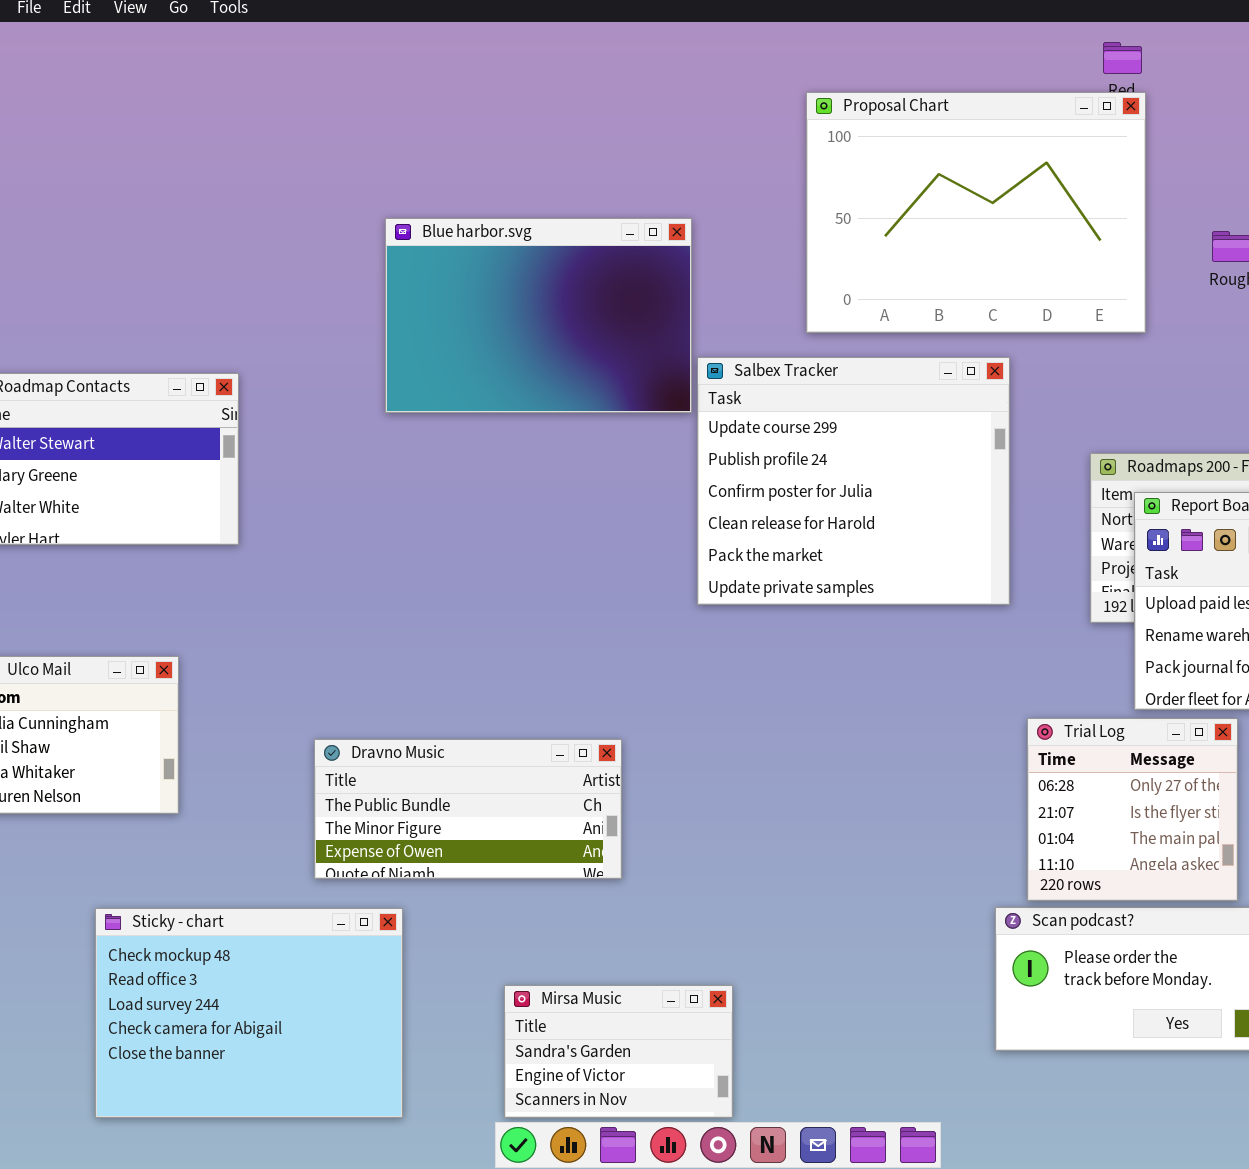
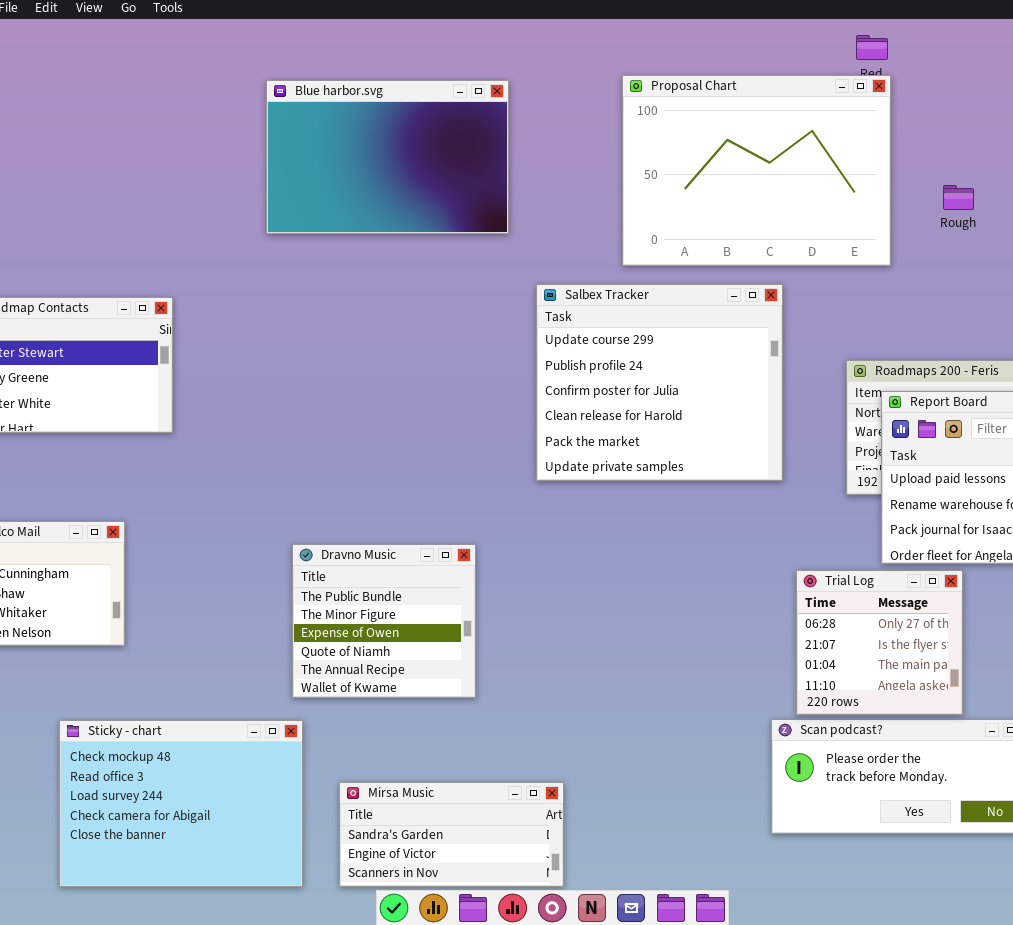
Blue harbor.svg: [385,218,692,413] -> [266,80,509,234], moved
Dravno Music: [314,739,622,879] -> [292,544,476,698], resized
Mirsa Music: [504,985,733,1118] -> [339,782,564,887], resized

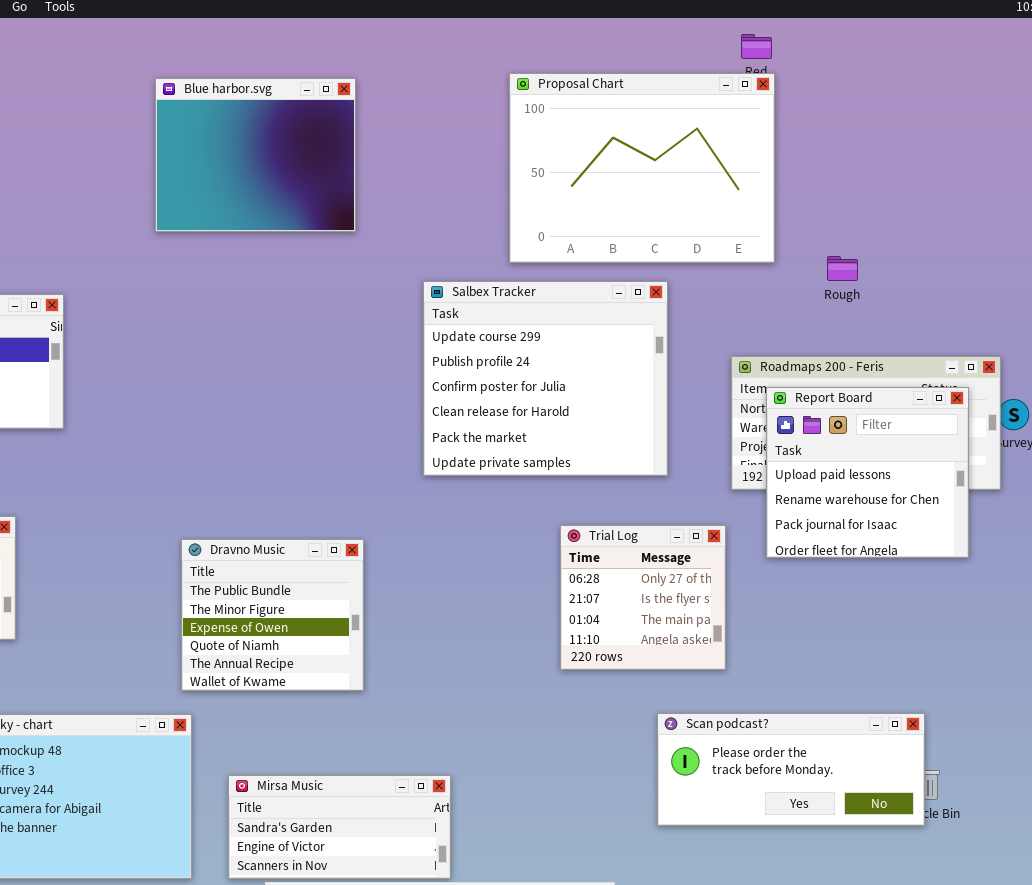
Blue harbor.svg: [266,80,509,234] -> [155,78,356,232], resized
Rough: [943,185,974,210] -> [827,256,858,281], moved
Trial Log: [796,570,963,715] -> [560,525,726,670], moved

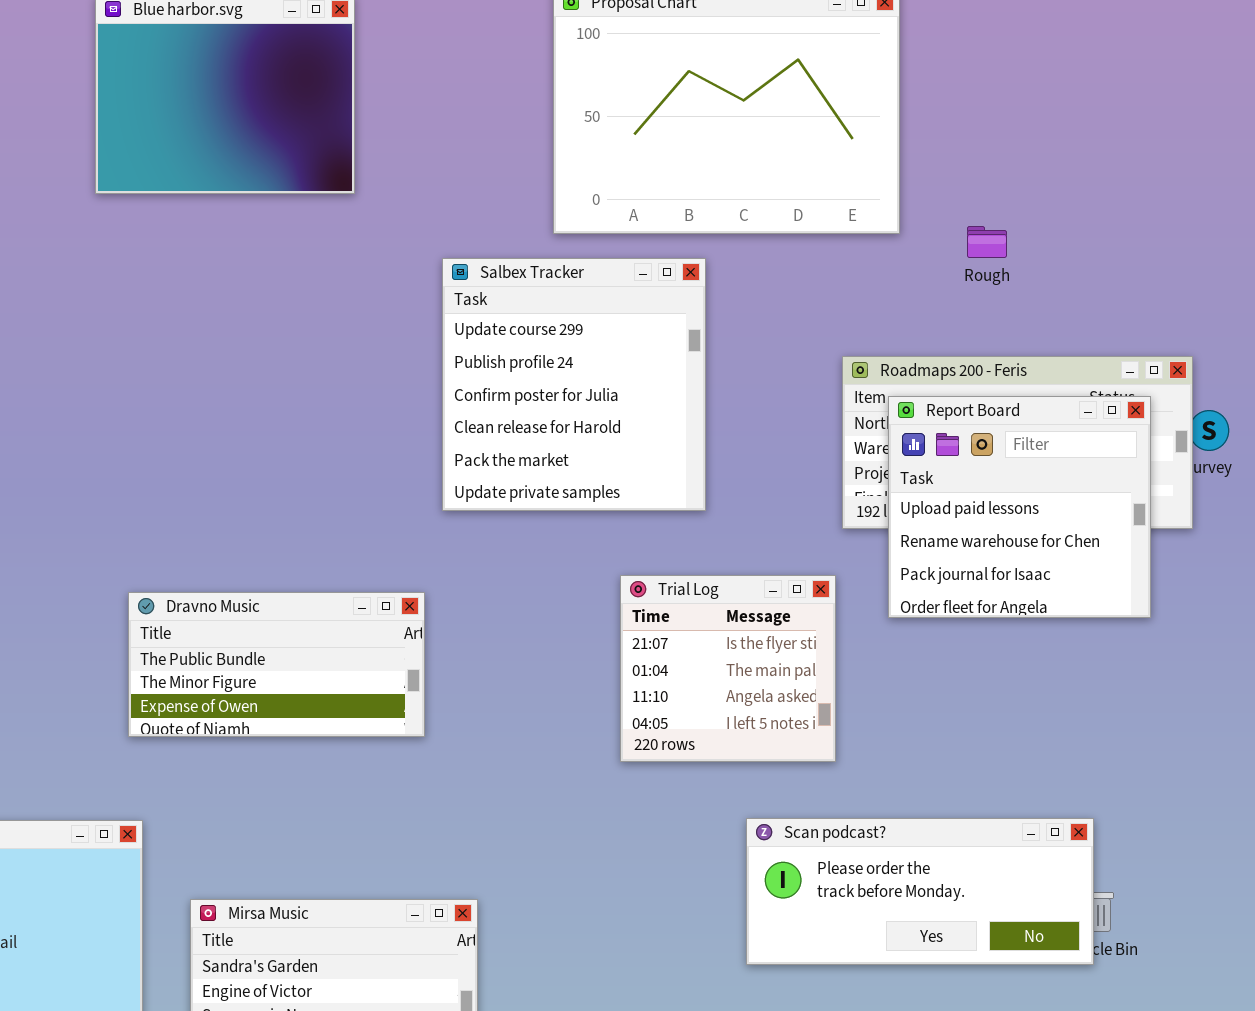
Salbex Tracker: [423,281,668,476] -> [442,258,706,511], resized
Trial Log: [560,525,726,670] -> [620,575,836,762], scrolled down 1 row
Dravno Music: [181,539,364,691] -> [128,592,425,737], resized

